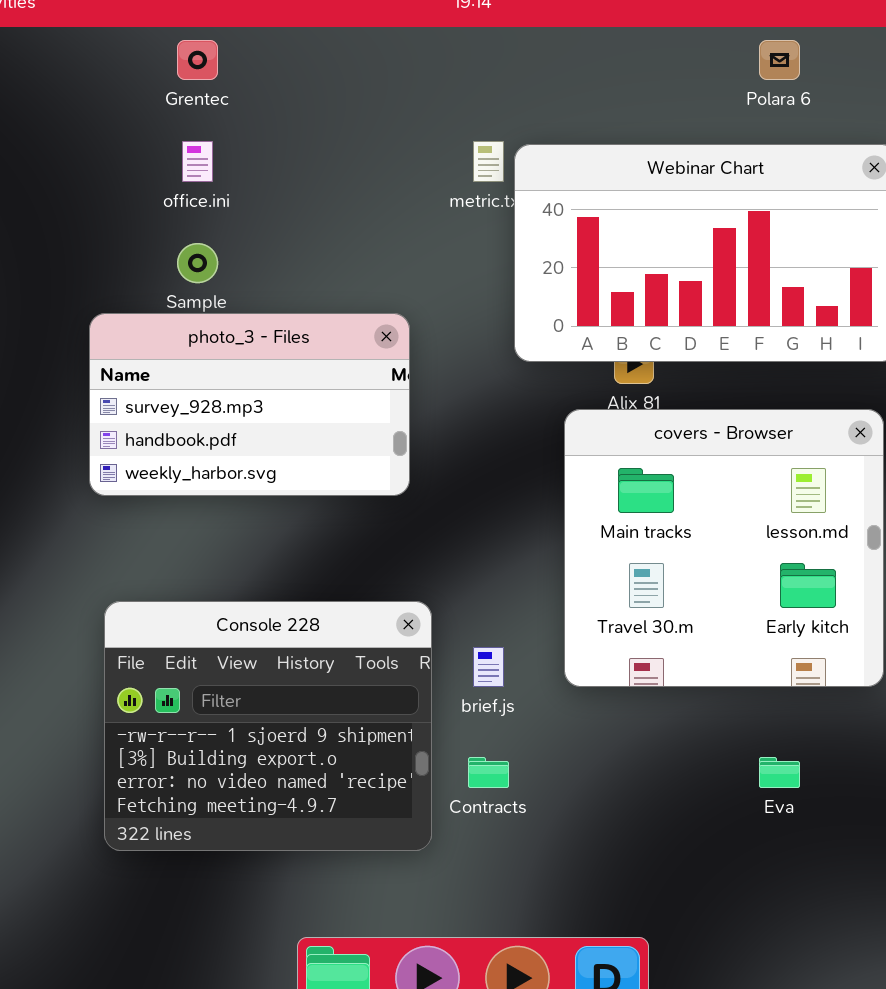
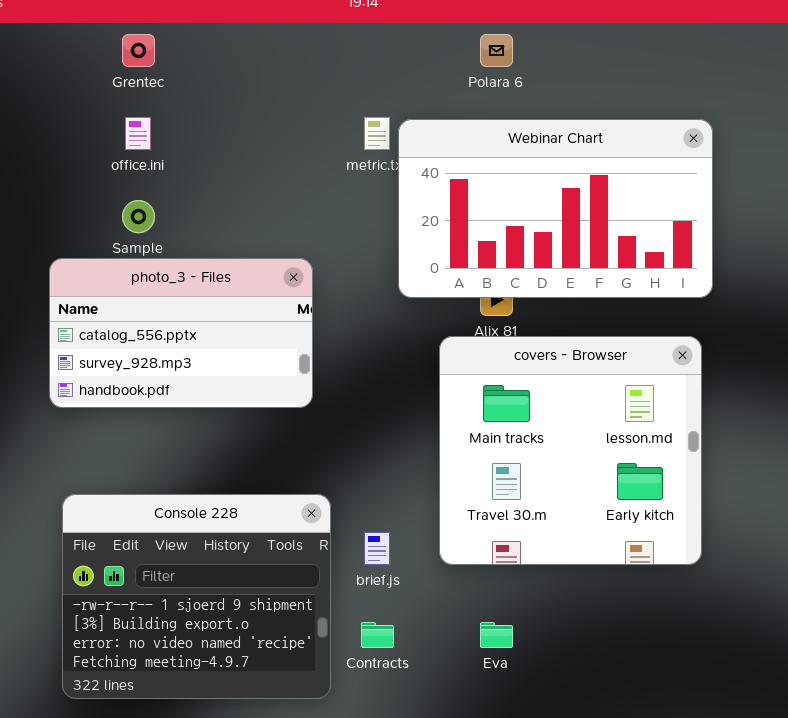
Polara 6: [759,40,800,80] -> [480,34,513,67], moved
photo_3 - Files: [89,313,410,496] -> [49,258,313,408], scrolled up 1 row
Eva: [759,757,800,788] -> [480,622,513,648], moved

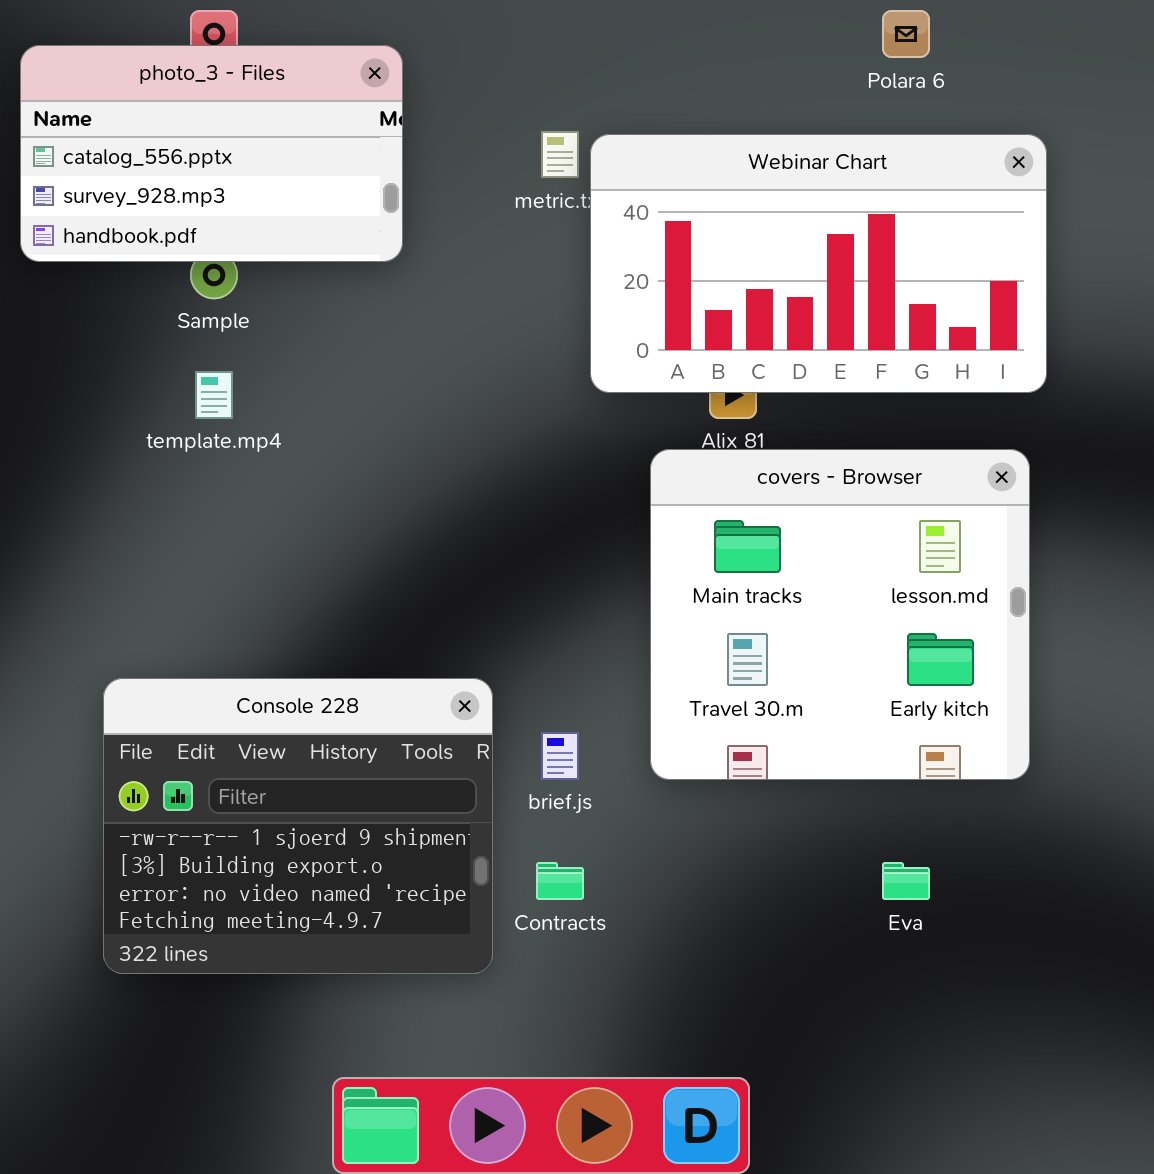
Polara 6: [480,34,513,67] -> [882,10,930,58], moved
photo_3 - Files: [49,258,313,408] -> [20,45,403,262], moved
Eva: [480,622,513,648] -> [882,862,930,900], moved

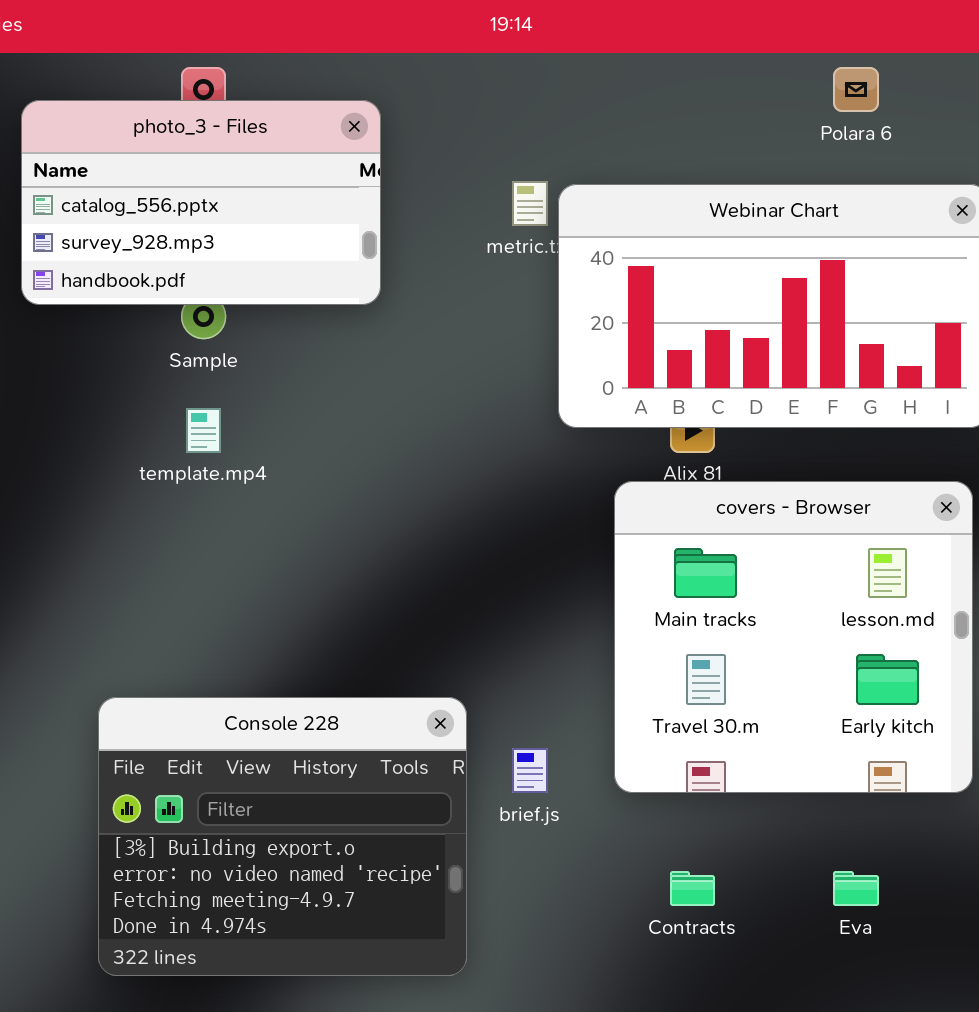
Console 228: [103,678,493,974] -> [98,697,467,976], scrolled down 1 row
Contracts: [536,862,584,900] -> [670,871,715,906], moved

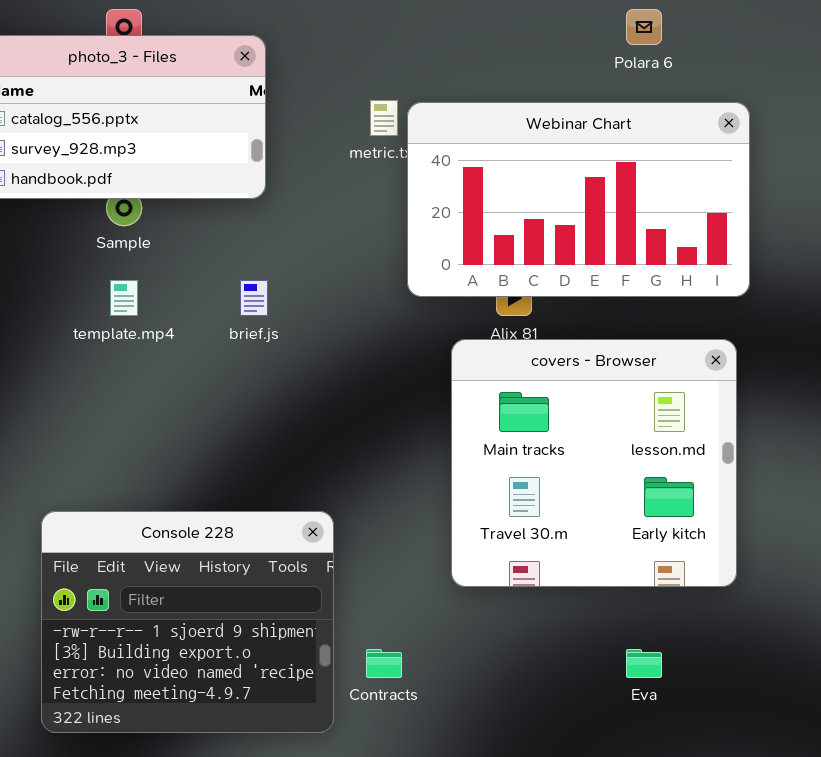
Console 228: [98,697,467,976] -> [41,511,334,733], scrolled up 1 row
brief.js: [512,748,548,793] -> [240,280,268,316], moved
Contracts: [670,871,715,906] -> [366,649,402,678], moved

